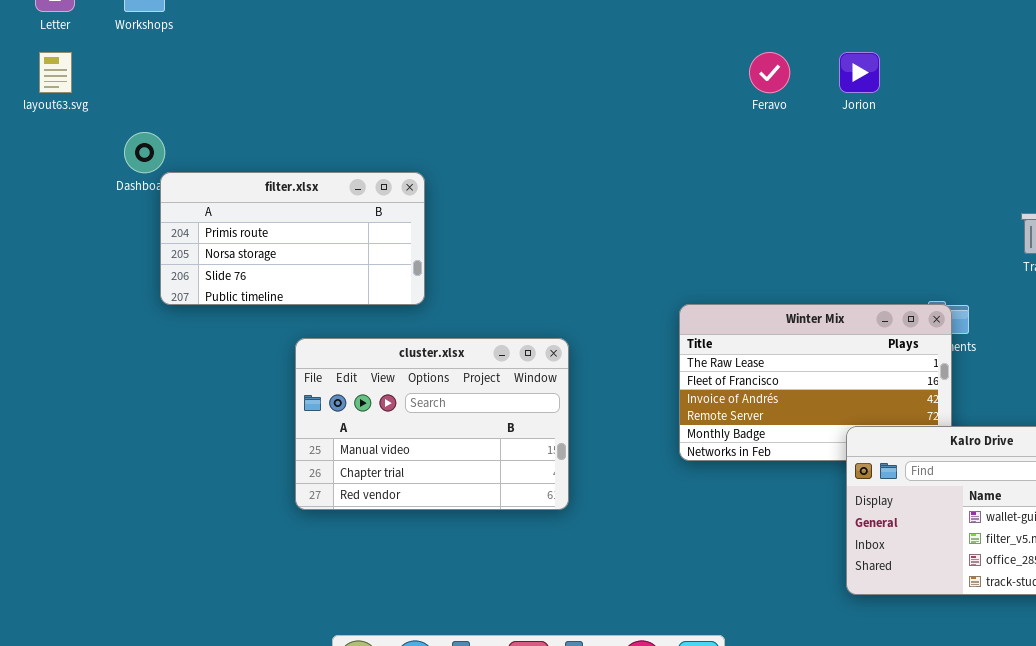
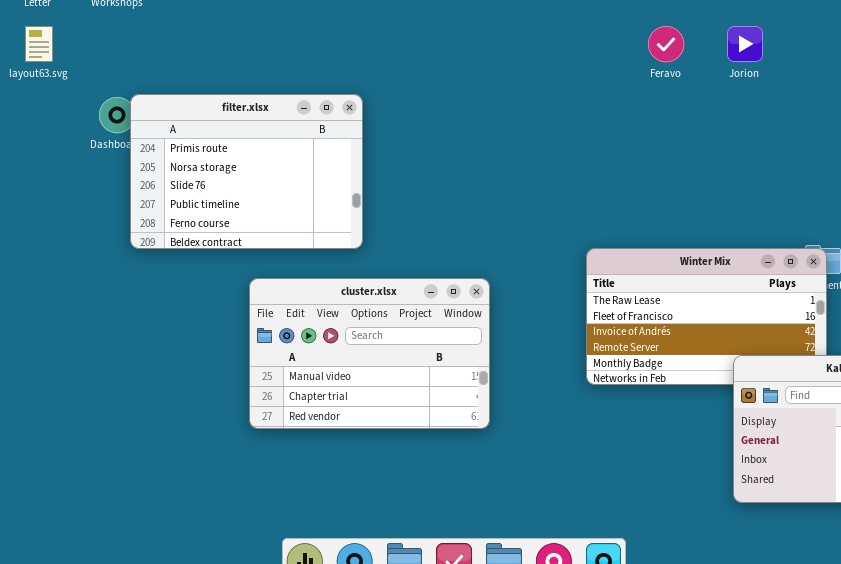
filter.xlsx: [160,172,425,305] -> [130,94,363,249], resized

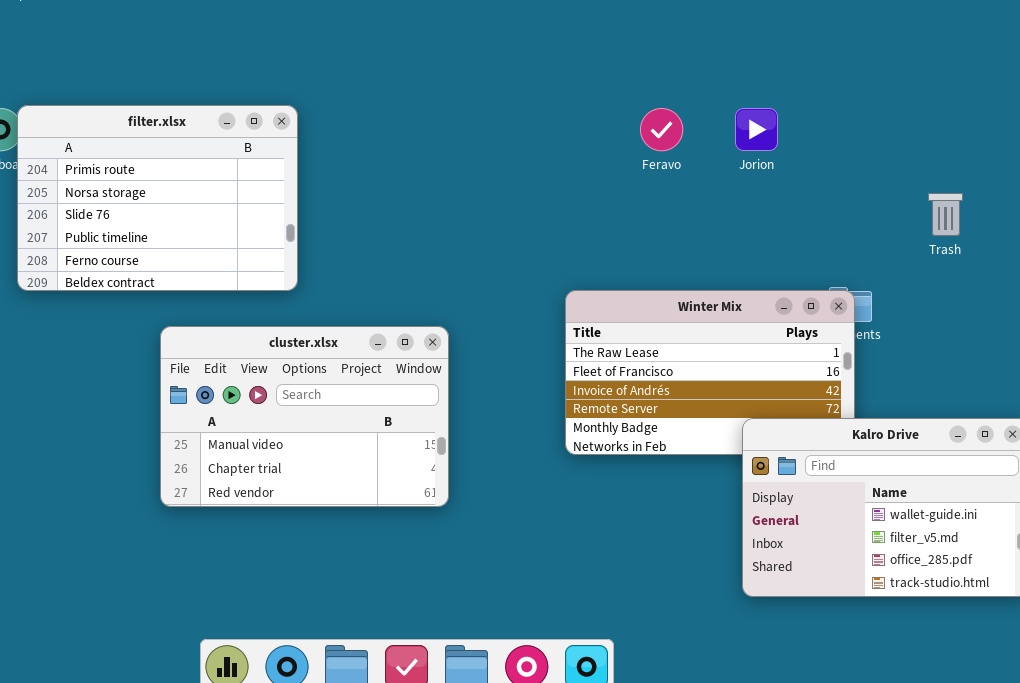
Feravo: [648,26,684,62] -> [640,108,683,151], moved
Jorion: [727,26,763,62] -> [735,108,778,151], moved

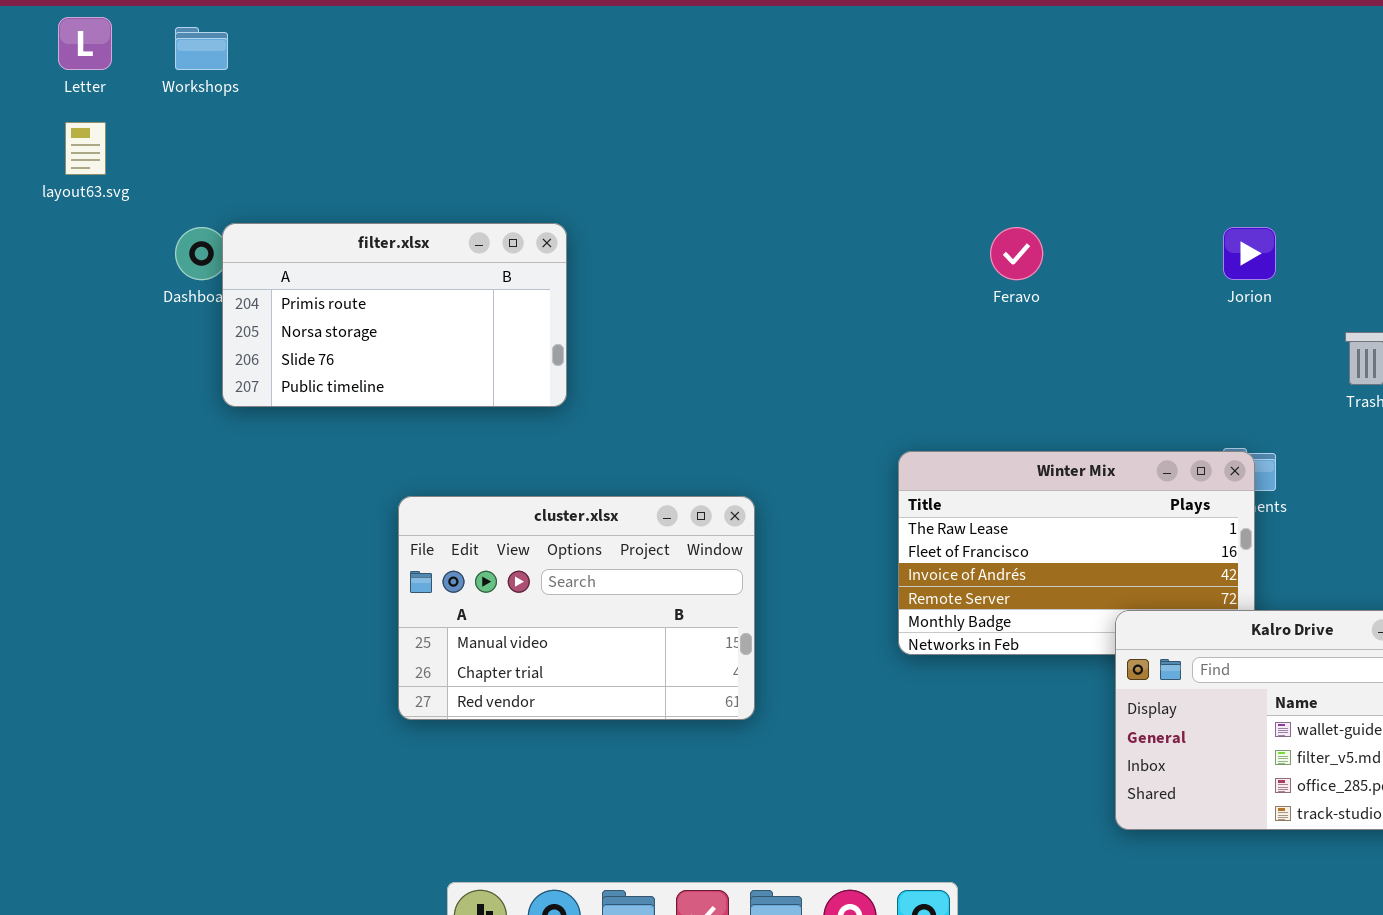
filter.xlsx: [17,105,298,291] -> [222,223,567,407], resized
Jorion: [735,108,778,151] -> [1223,227,1276,280], moved

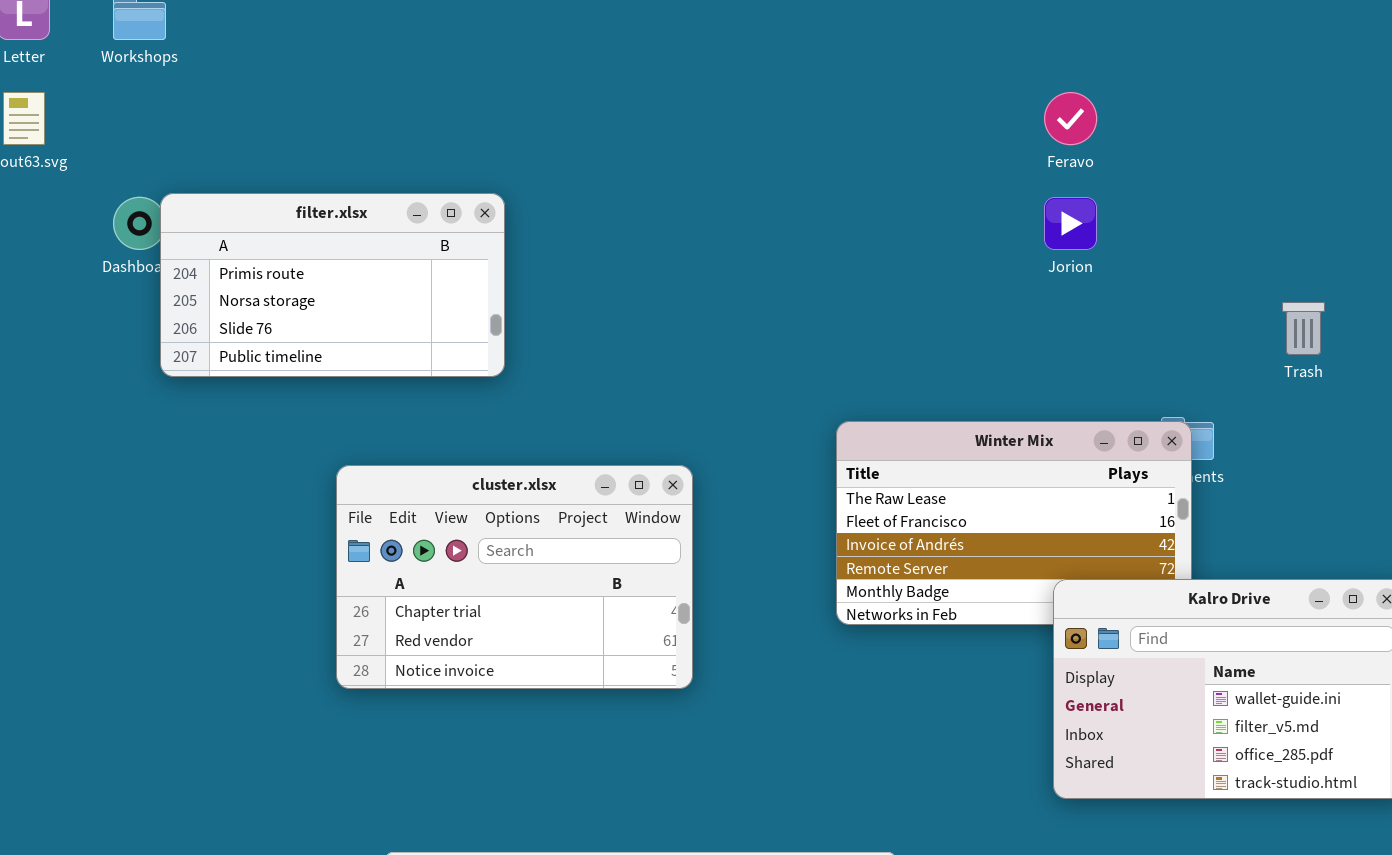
Feravo: [990,227,1043,280] -> [1044,92,1097,145], moved
Jorion: [1223,227,1276,280] -> [1044,197,1097,250], moved
cluster.xlsx: [398,496,755,720] -> [336,465,693,689], scrolled down 1 row

